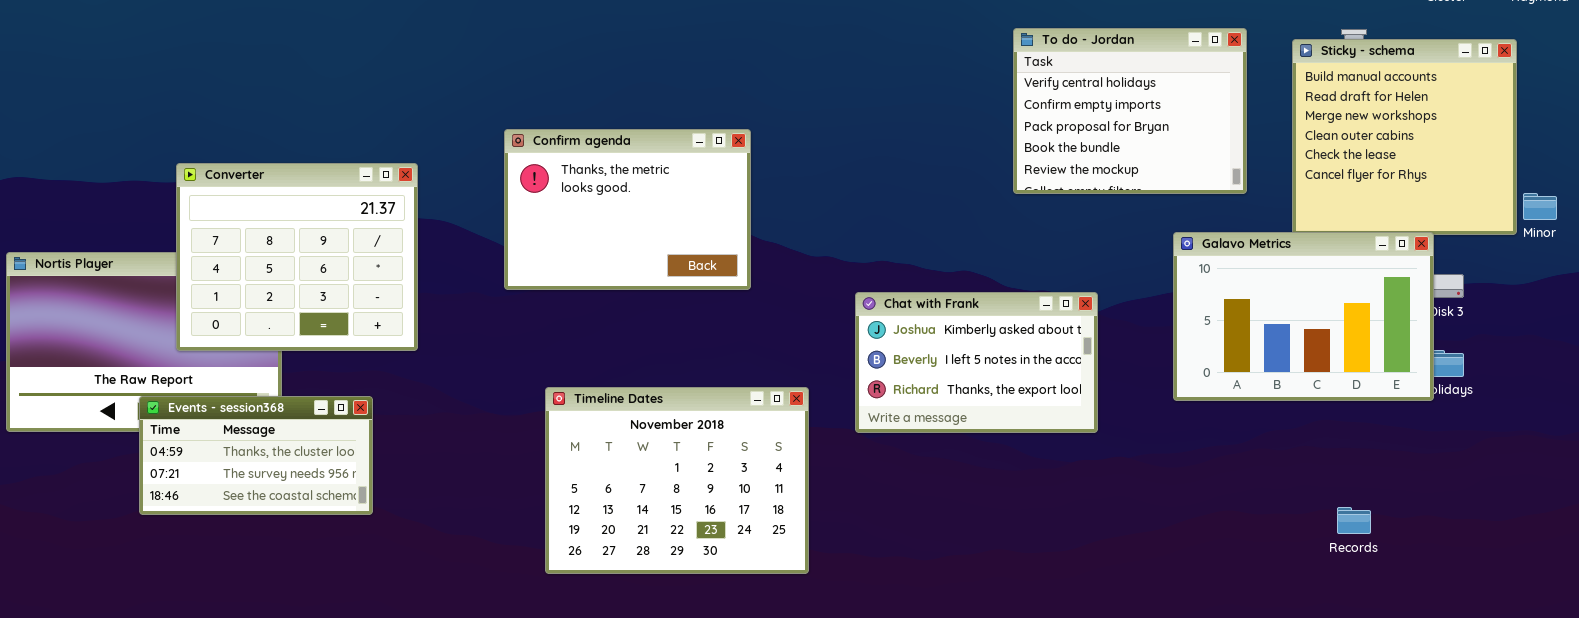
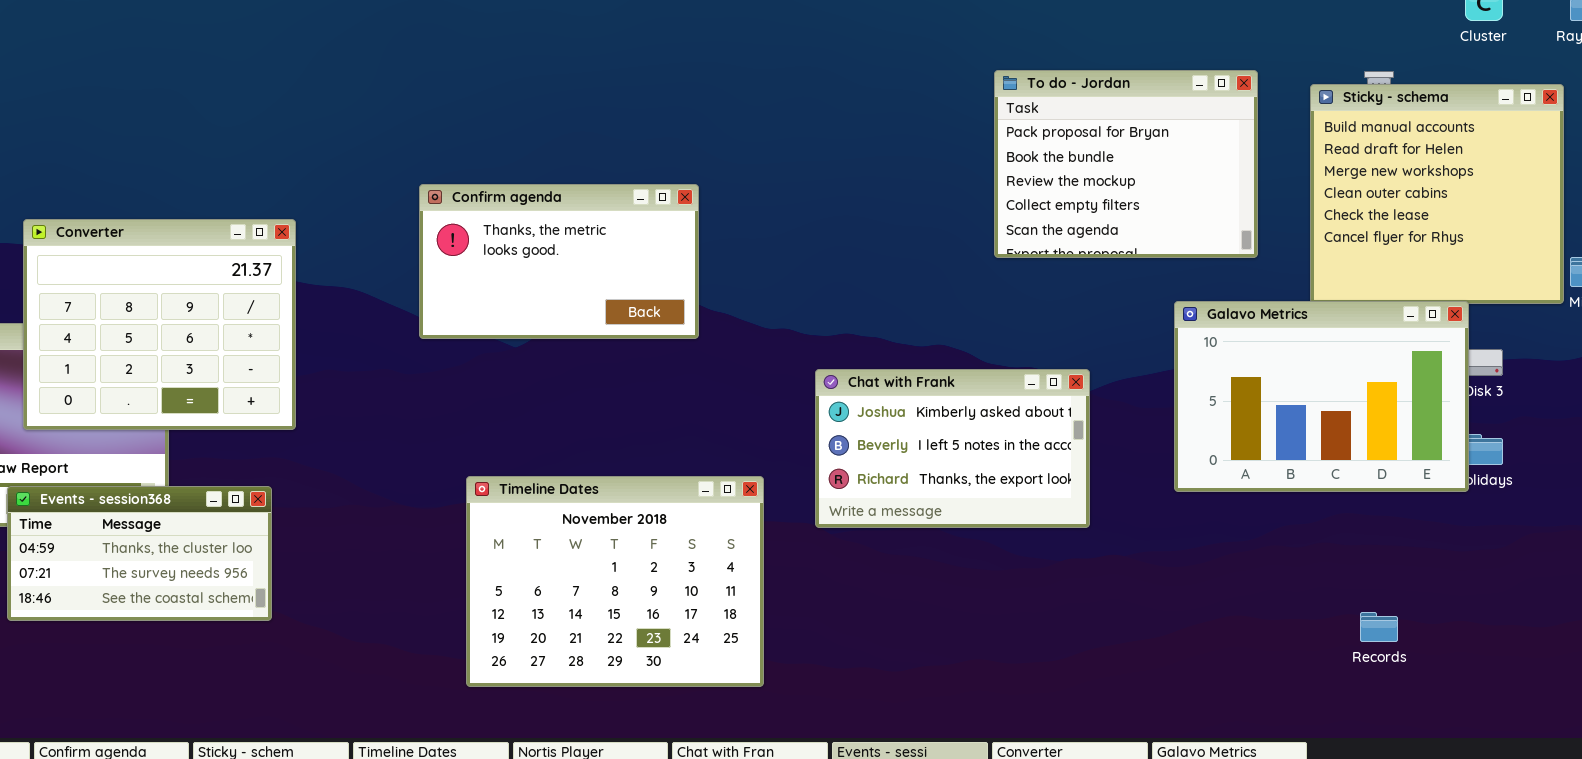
To do - Jordan: [1013,28,1247,194] -> [994,70,1258,258], scrolled down 2 rows
Confirm agenda: [504,129,751,290] -> [419,184,699,339], resized
Converter: [176,163,418,351] -> [23,219,296,430], moved

